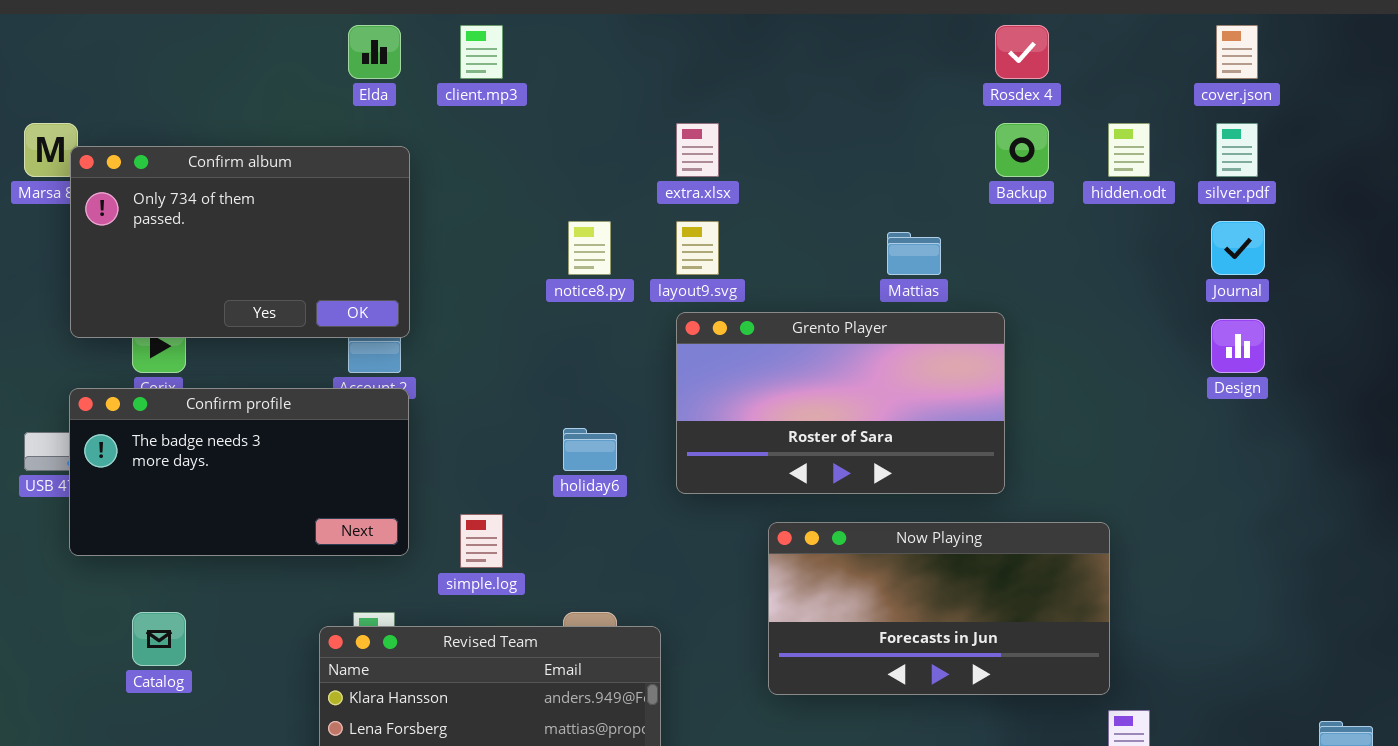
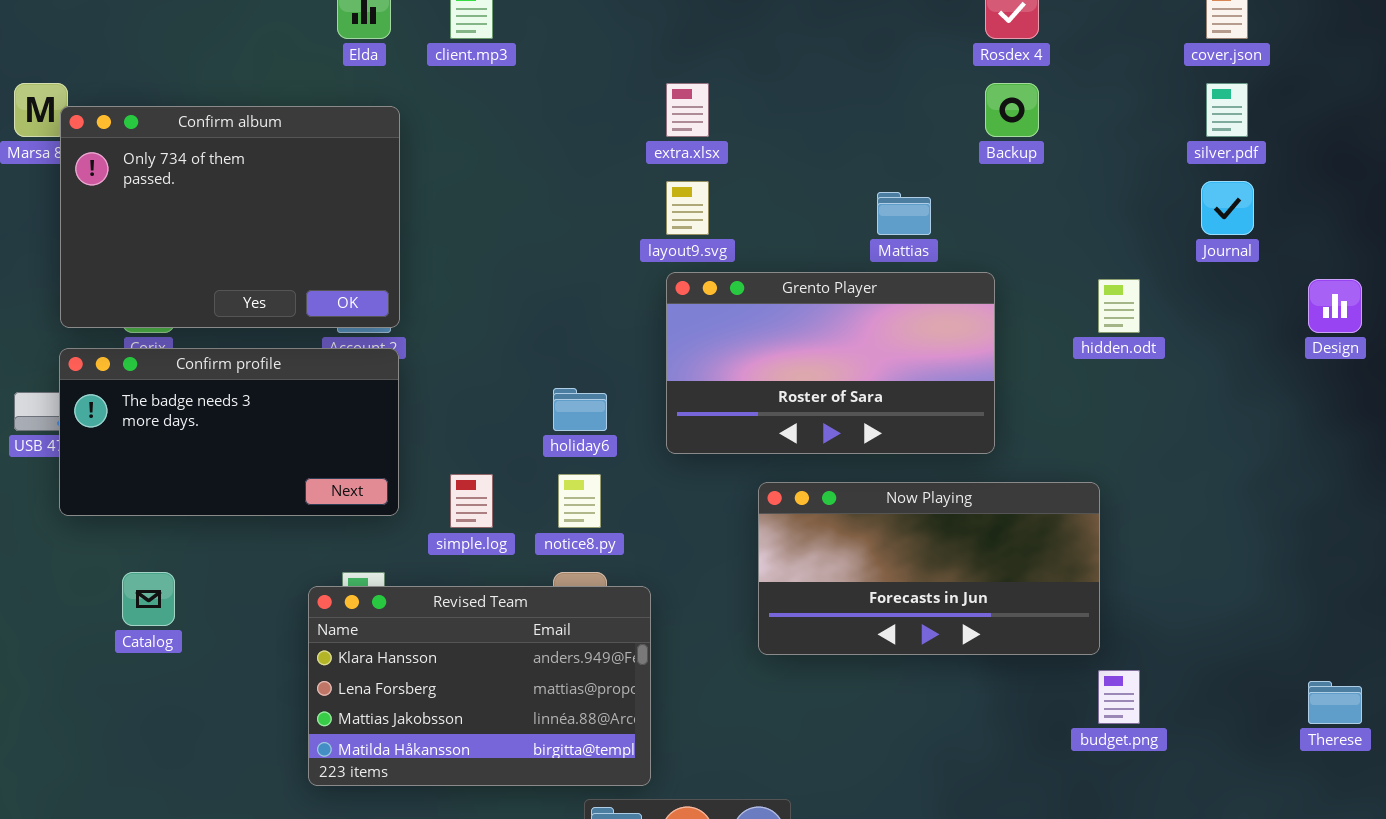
hidden.odt: [1108,123,1150,177] -> [1098,279,1140,333], moved
Confirm album: [70,146,410,338] -> [60,106,400,328], resized
notice8.py: [568,221,611,275] -> [558,474,601,528], moved
Design: [1211,319,1265,373] -> [1308,279,1362,333], moved

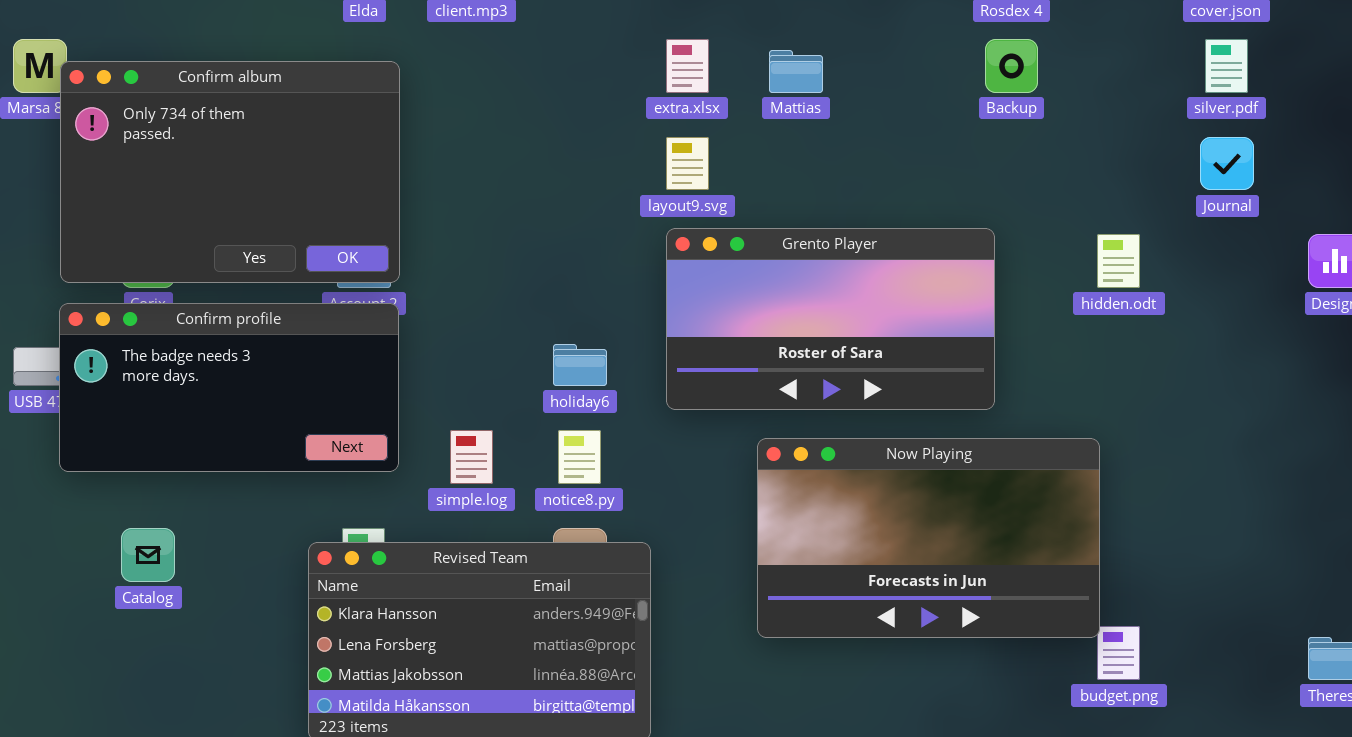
Mattias: [877,192,931,235] -> [769,50,823,93], moved
Now Playing: [758,482,1100,655] -> [757,438,1100,638], resized

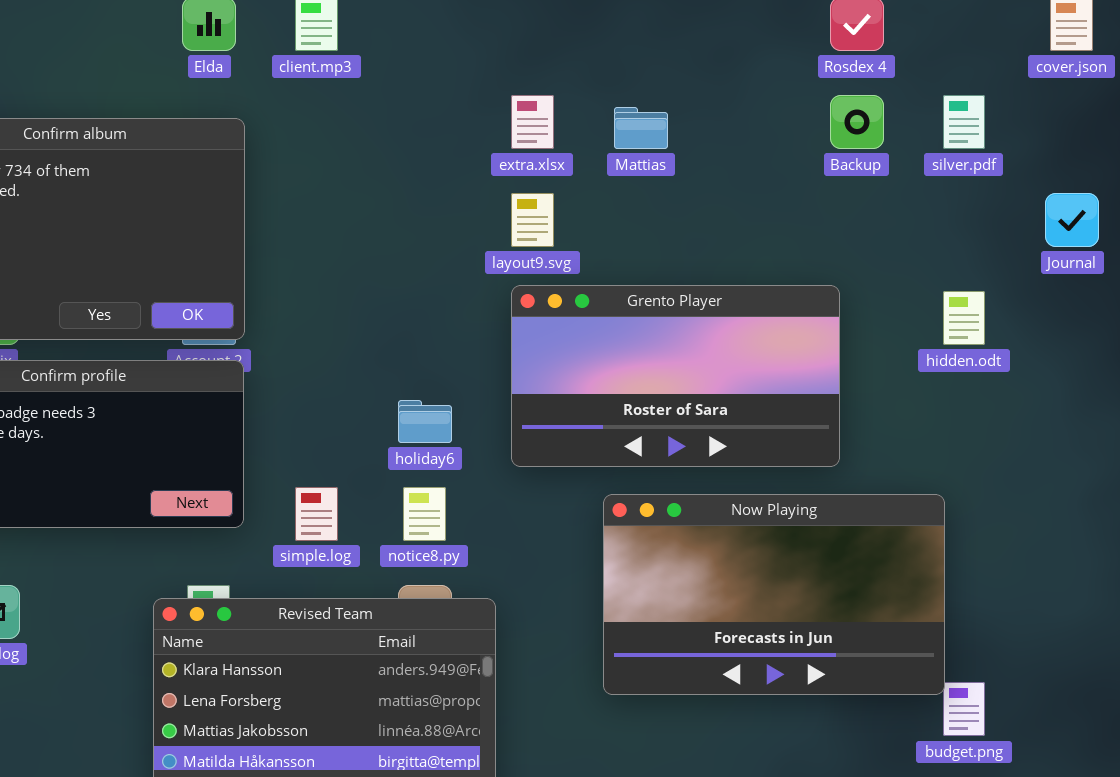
silver.pdf: [1205,39,1248,93] -> [943,95,985,149], moved

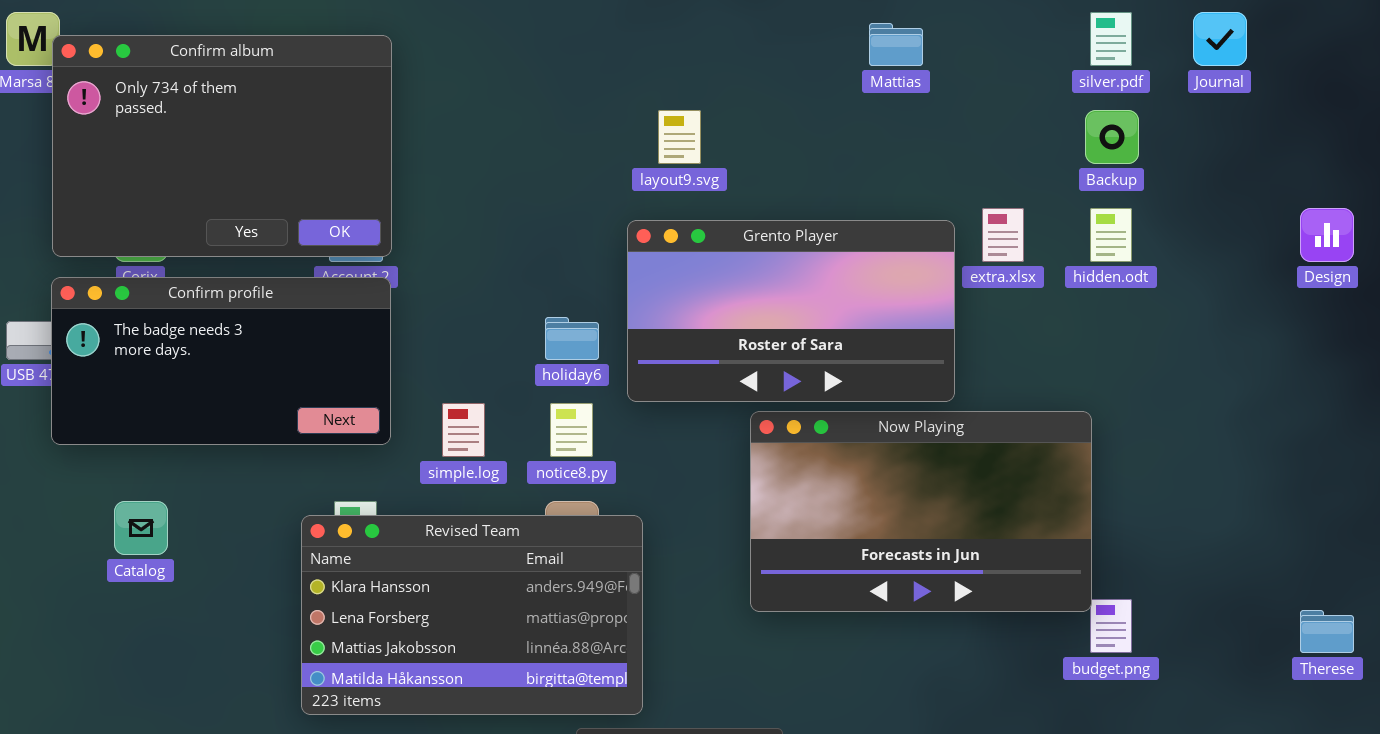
extra.xlsx: [511,95,554,149] -> [982,208,1024,262], moved
Backup: [830,95,884,149] -> [1085,110,1139,164], moved
Mattias: [614,107,668,149] -> [869,23,923,66], moved
Journal: [1045,193,1099,247] -> [1193,12,1247,66], moved
Grento Player: [511,285,840,467] -> [627,220,955,402], moved

